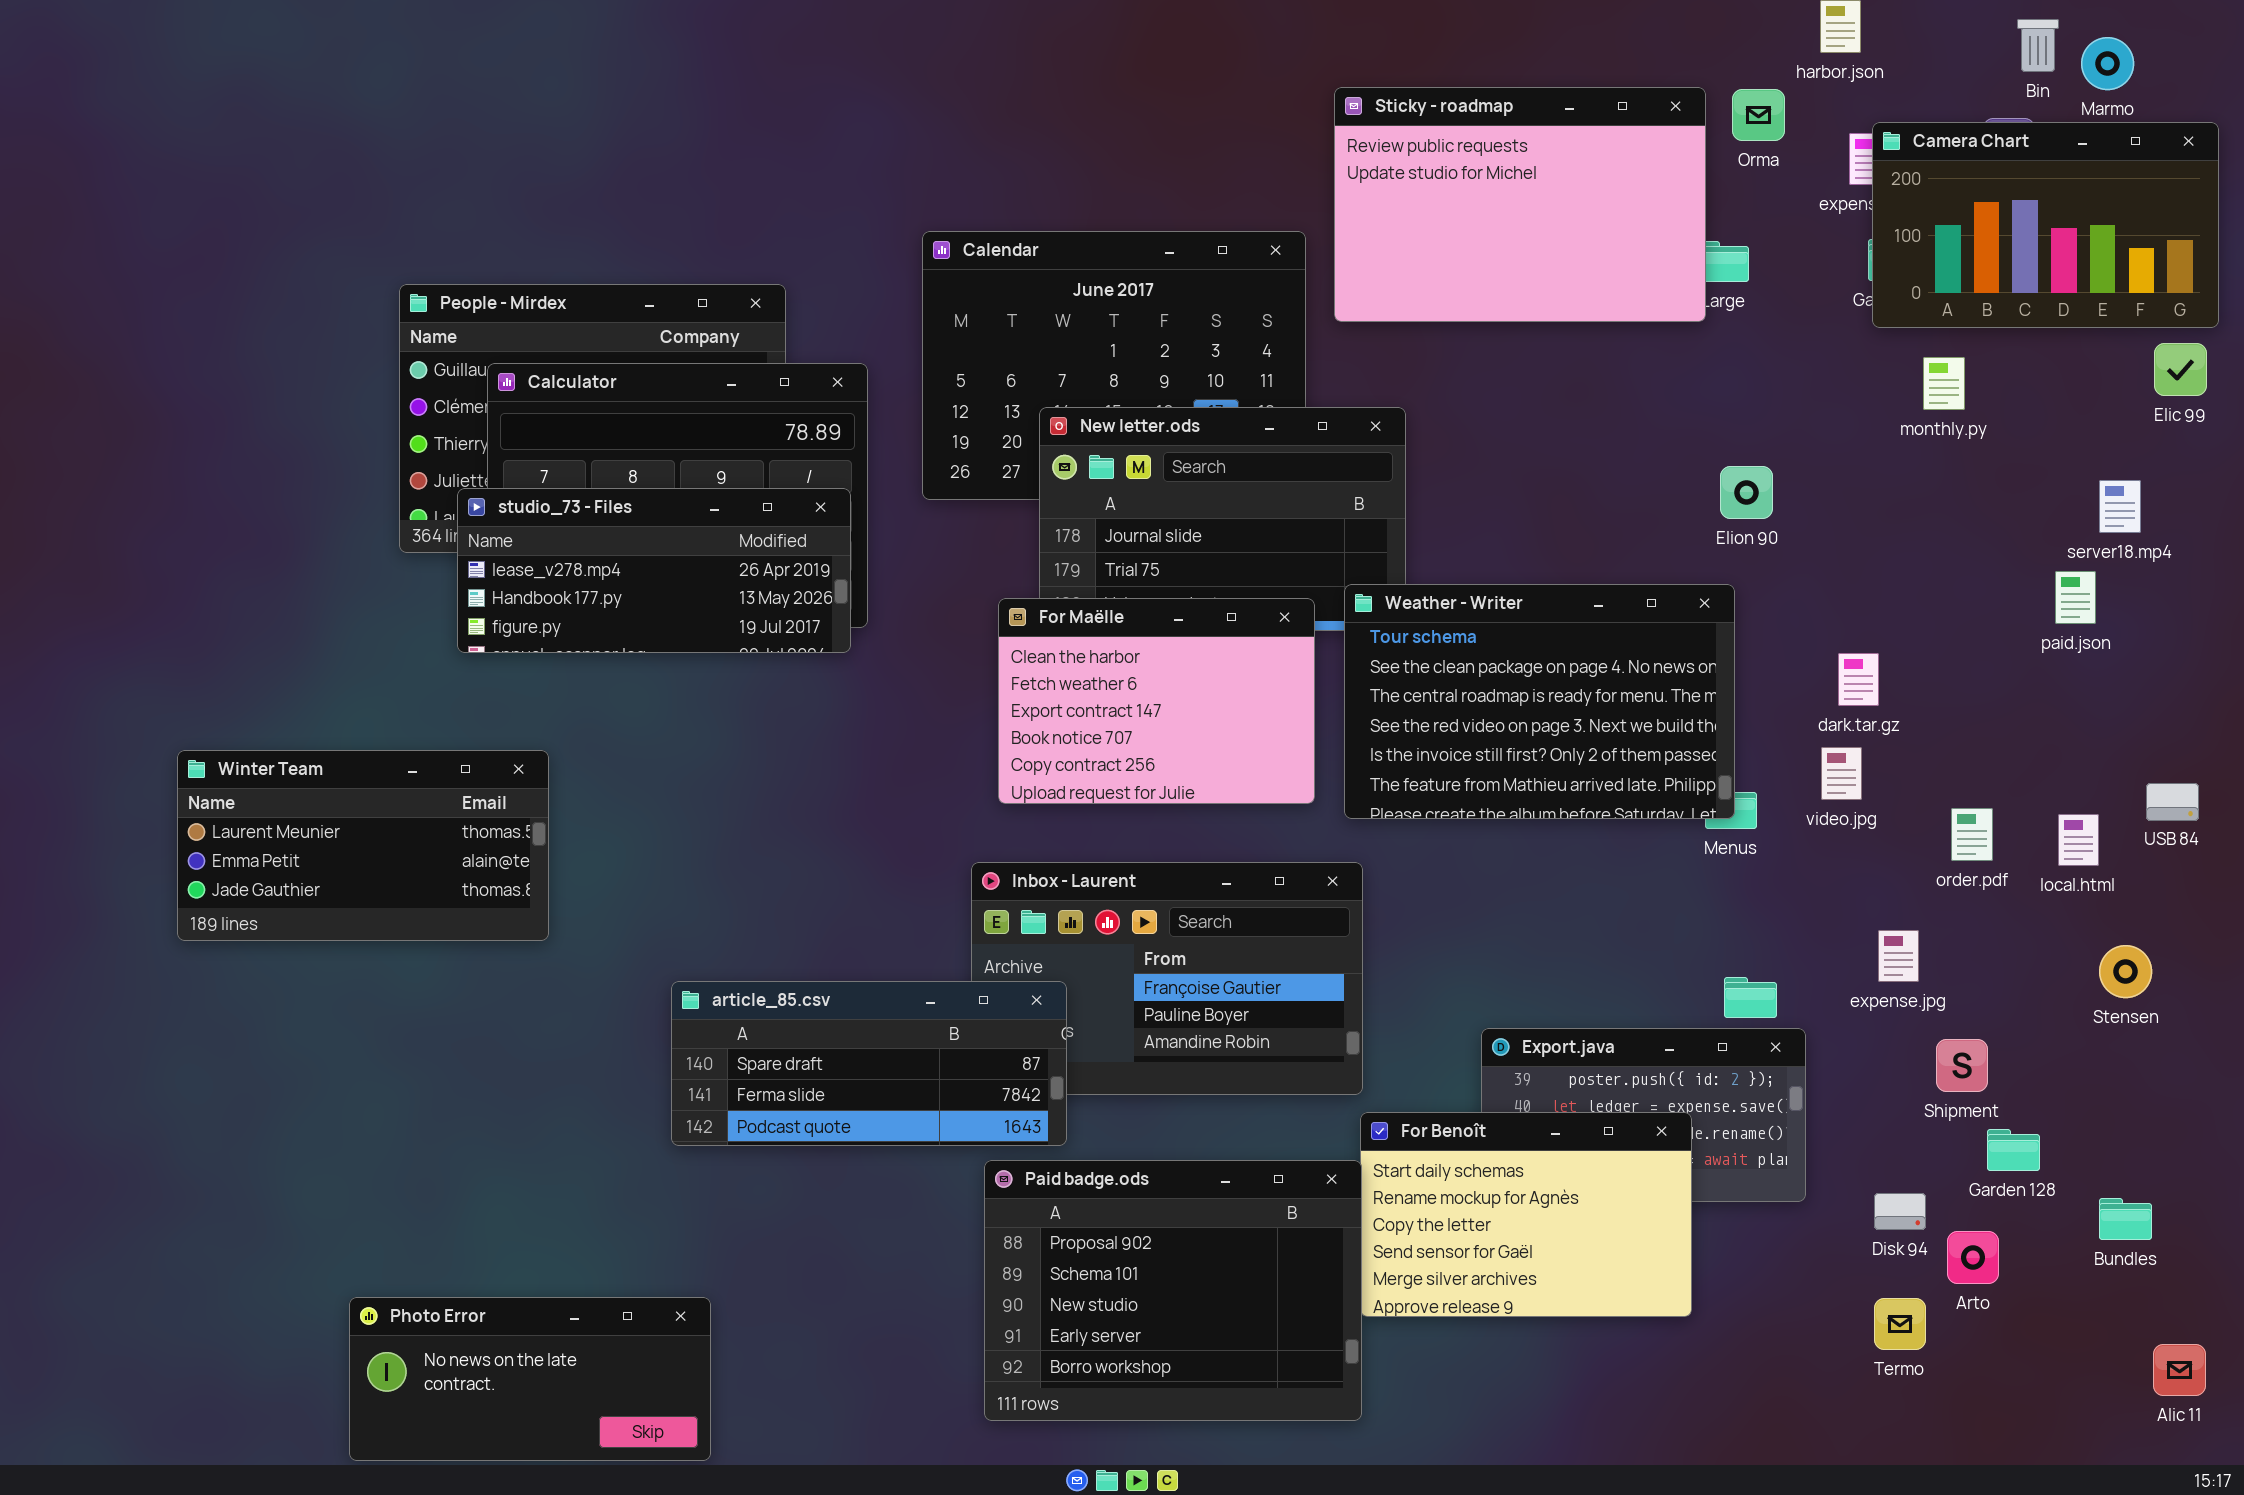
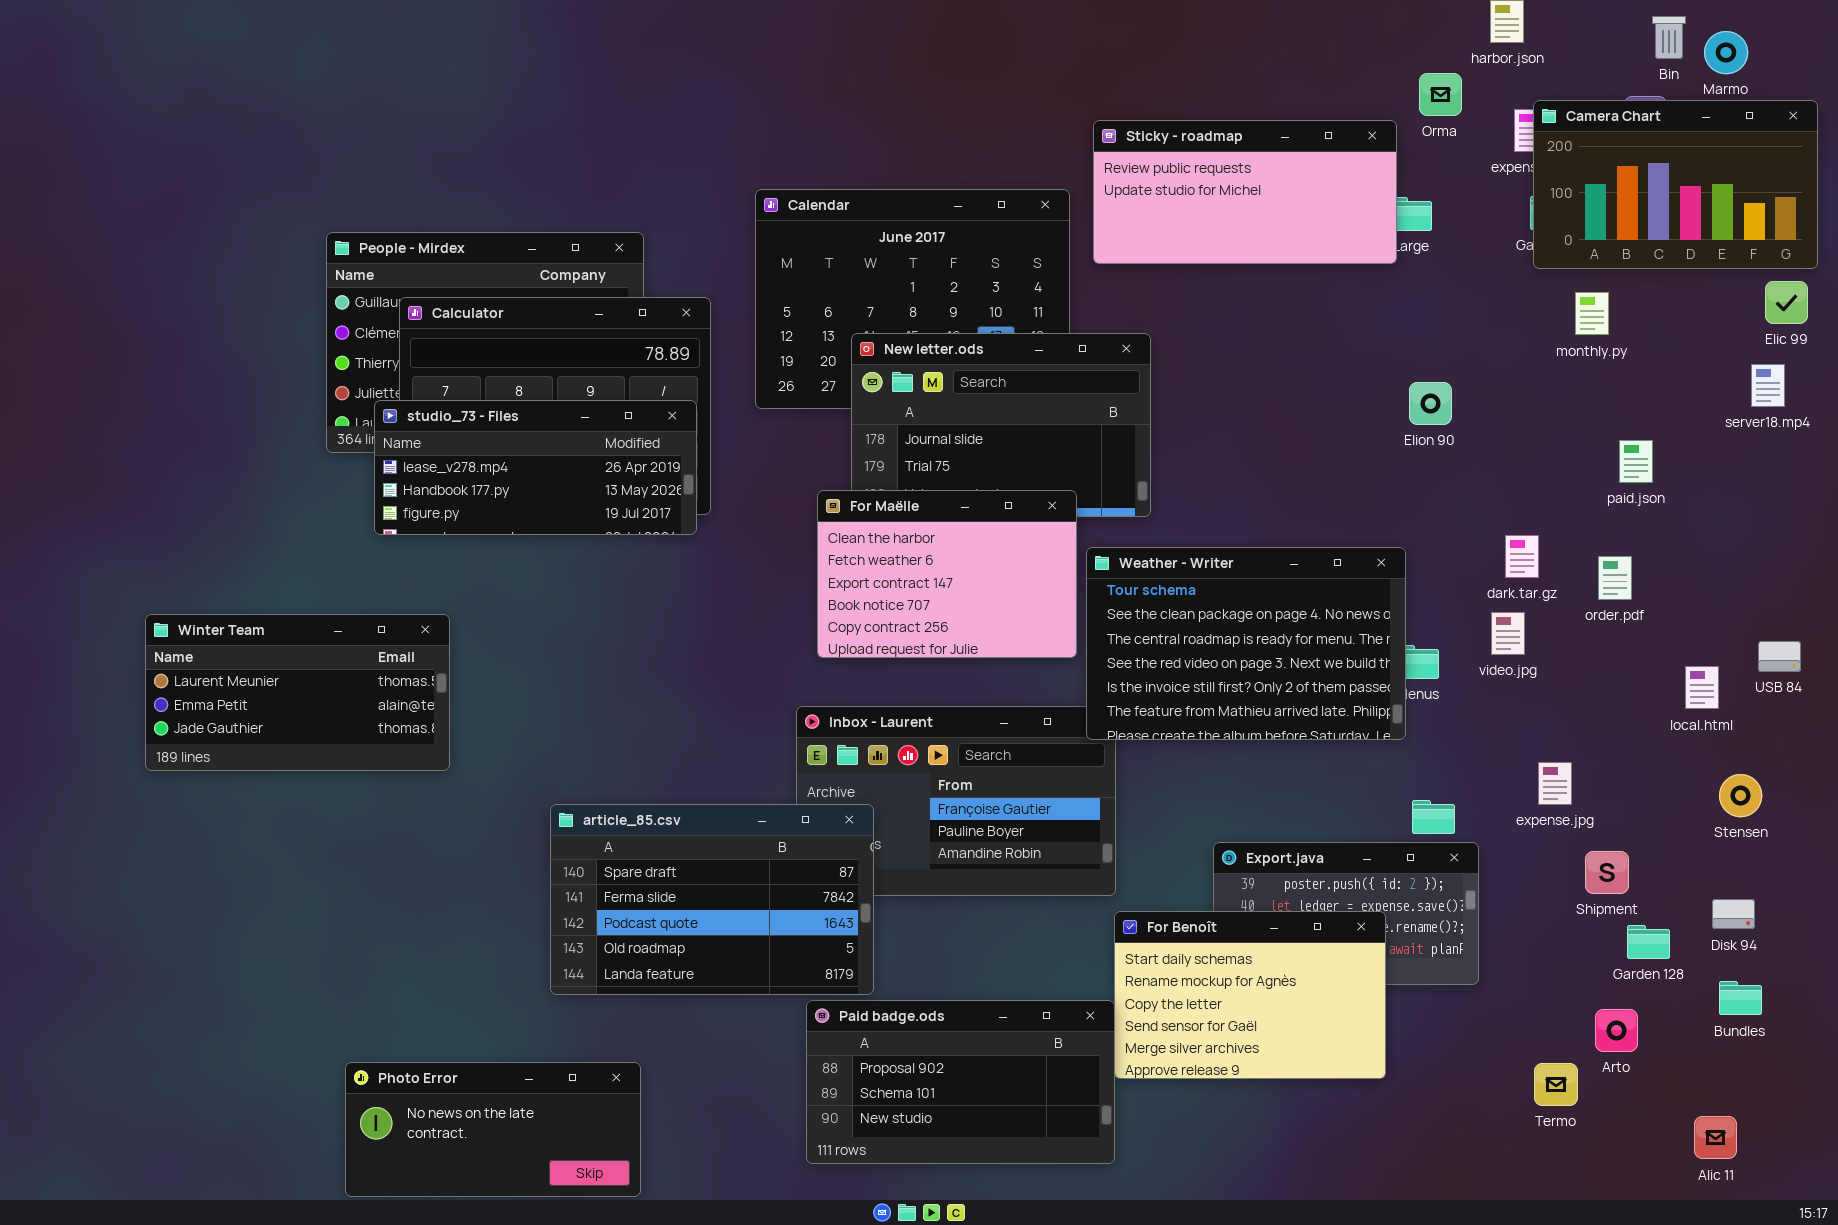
Sticky - roadmap: [1334,87,1706,322] -> [1093,120,1397,264], resized
server18.mp4: [2099,480,2141,533] -> [1751,364,1785,407], moved
paid.json: [2055,571,2096,624] -> [1619,440,1653,483], moved
Weather - Writer: [1344,584,1735,819] -> [1086,547,1406,740], moved
order.pdf: [1951,808,1993,861] -> [1598,556,1632,600], moved
article_85.csv: [671,981,1067,1146] -> [550,804,874,995], resized
Paid badge.ods: [984,1160,1362,1421] -> [806,1000,1115,1164], resized
Disk 94: [1874,1193,1926,1230] -> [1712,899,1755,929], moved
Photo Error: [349,1297,711,1461] -> [345,1062,641,1197], moved
Alic 11: [2153,1344,2206,1396] -> [1694,1116,1737,1159], moved

